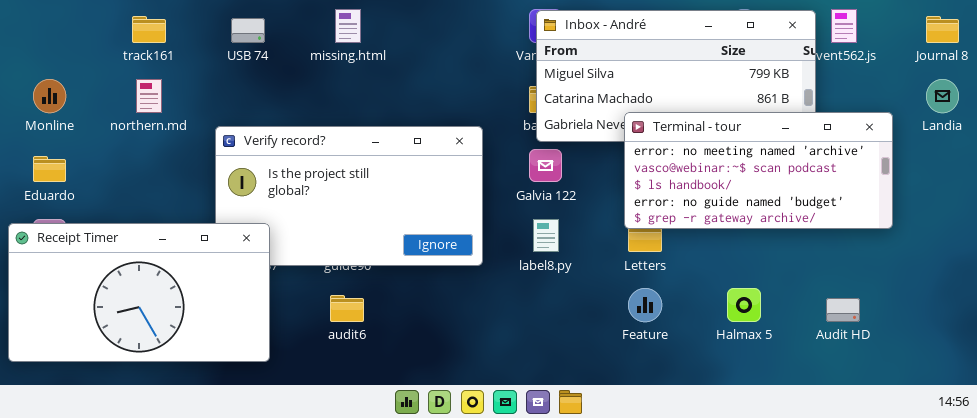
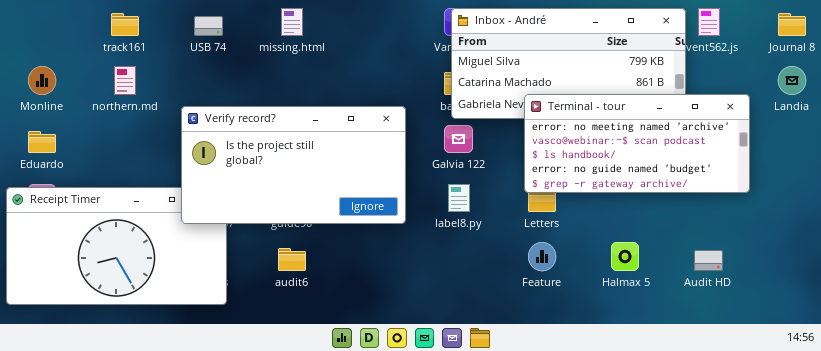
Verify record?: [215,126,483,266] -> [181,106,406,224], raised

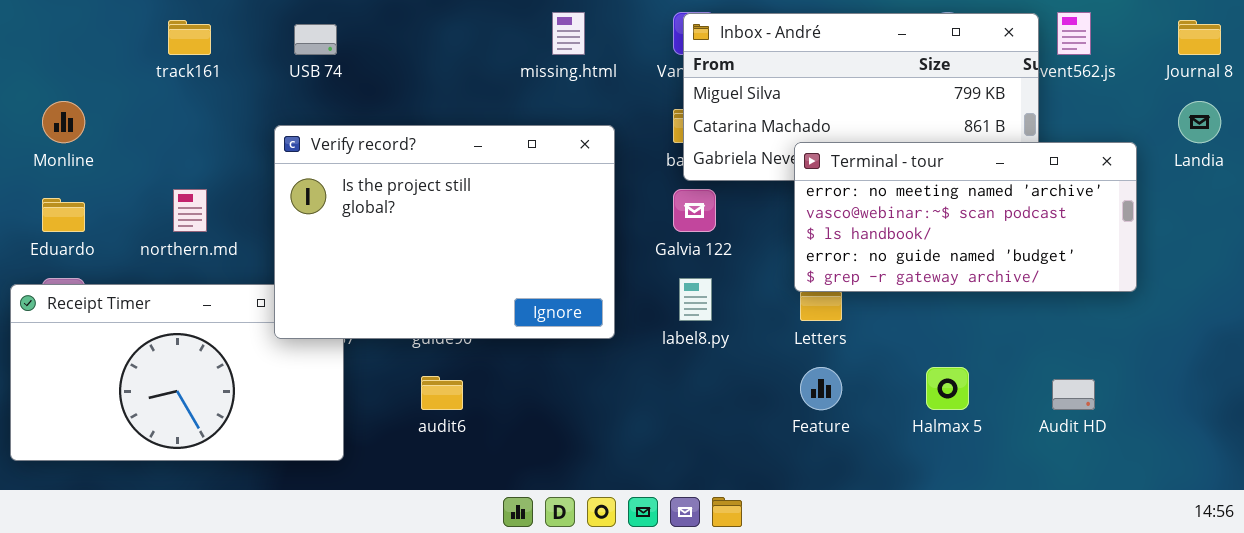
missing.html: [281,8,303,36] -> [552,12,585,55], moved
northern.md: [114,66,136,95] -> [173,189,207,232], moved
Verify record?: [181,106,406,224] -> [274,125,615,339], resized

